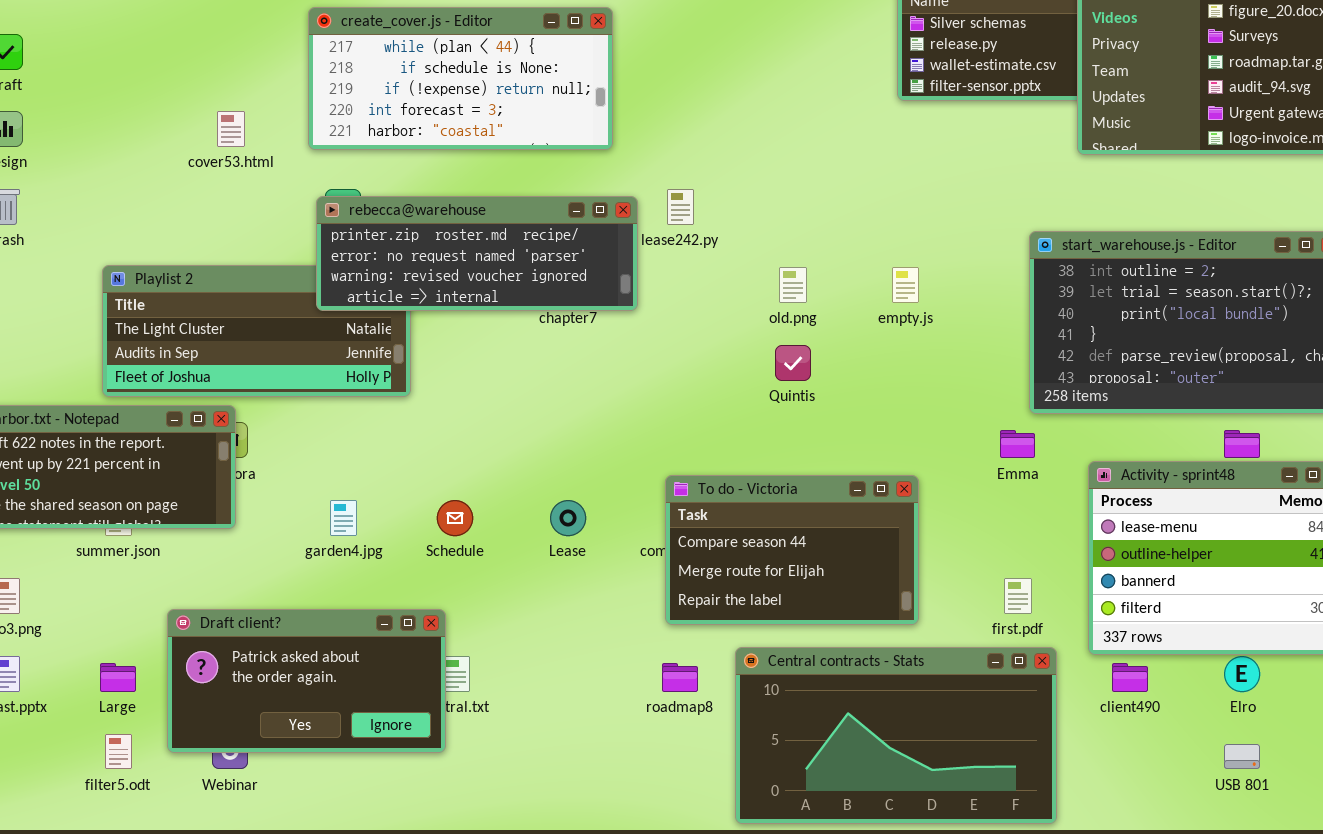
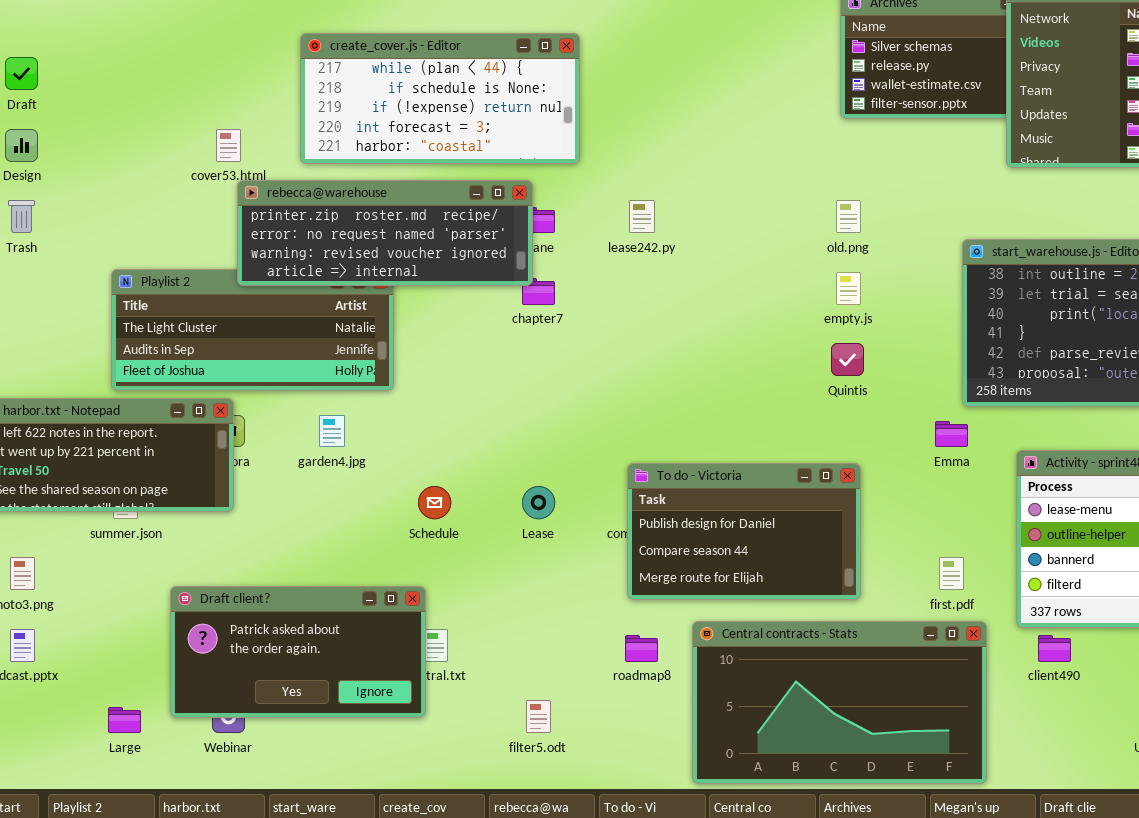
rebecca@warehouse: [316,196,638,311] -> [237,180,533,286], moved
old.png: [779,267,807,303] -> [836,200,861,233], moved
Quintis: [775,345,811,381] -> [831,343,864,376], moved
To do - Victoria: [665,475,919,625] -> [627,463,861,600], scrolled up 1 row
garden4.jpg: [330,500,357,536] -> [319,415,345,447], moved
Large: [100,663,136,692] -> [108,707,141,733], moved
filter5.odt: [105,734,132,769] -> [526,700,551,733], moved

